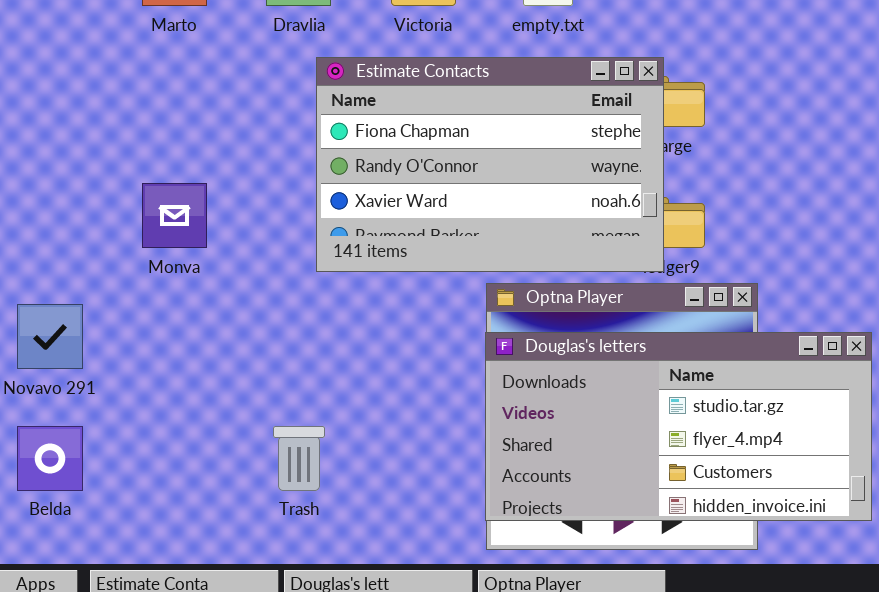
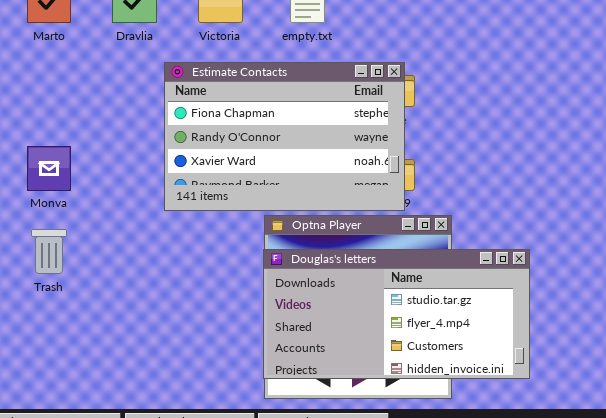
Estimate Contacts: [316,57,664,272] -> [164,62,405,211], moved
Trash: [273,426,325,491] -> [31,229,67,274], moved

